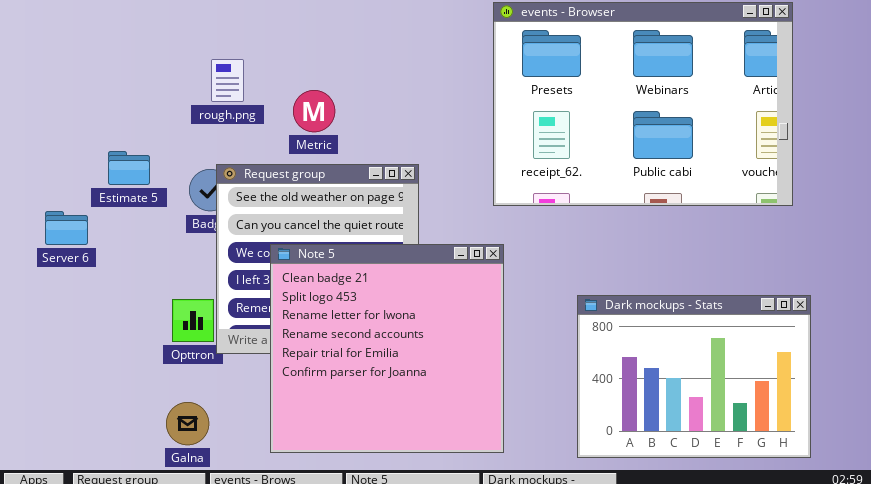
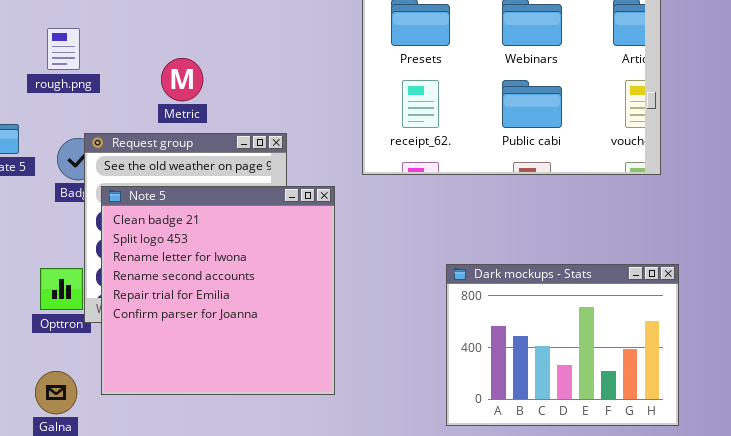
rough.png: [211,59,244,102] -> [47,28,80,70], moved
Note 5: [270,244,504,453] -> [101,186,335,395], moved

